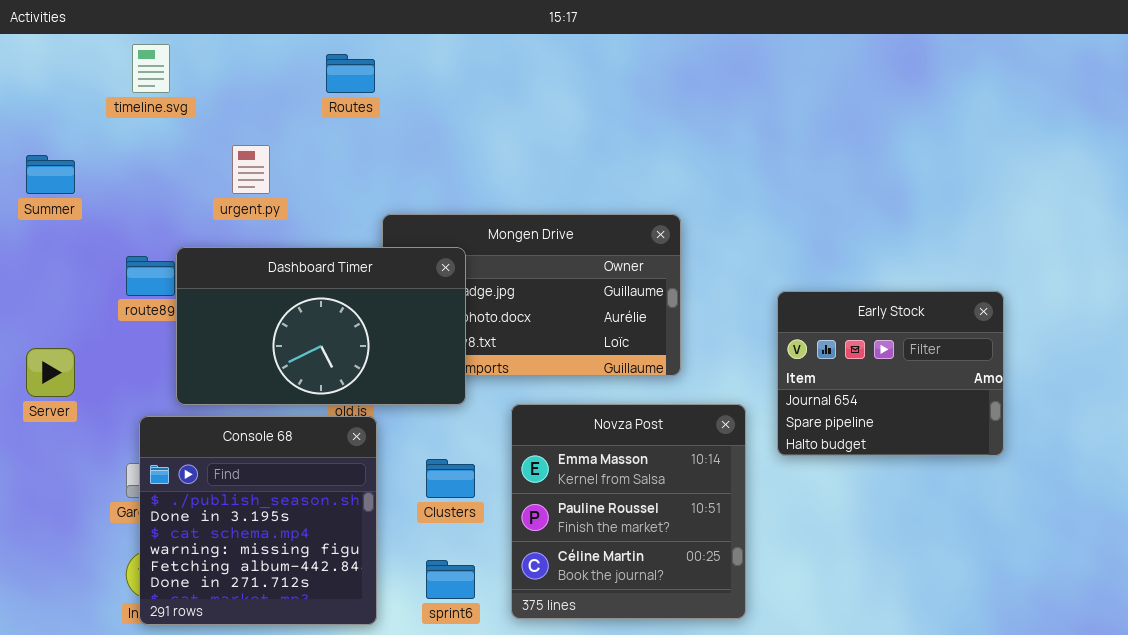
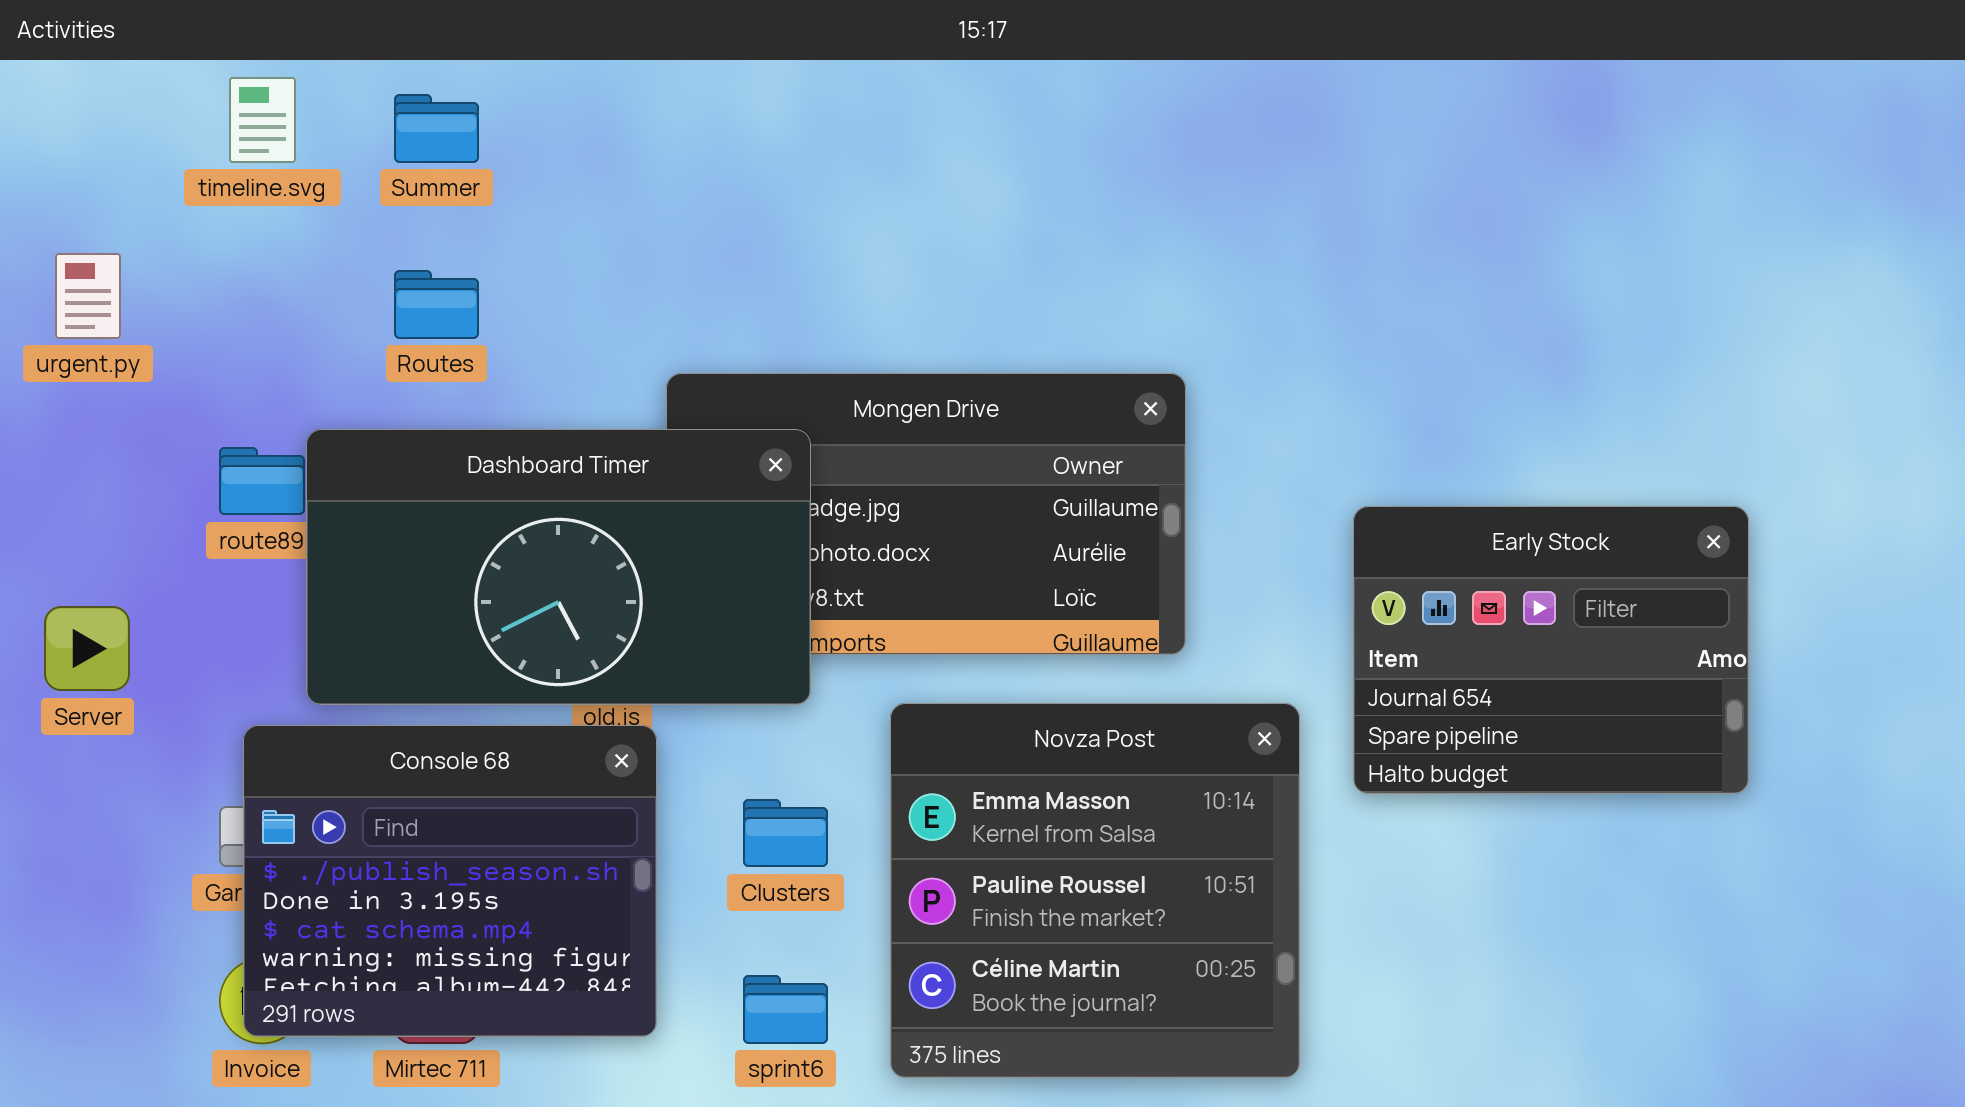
Routes: [326,54,375,93] -> [394,270,479,339], moved
urgent.py: [232,145,270,194] -> [55,253,121,339], moved
Summer: [26,155,75,194] -> [394,94,479,163], moved
Console 68: [139,416,377,625] -> [243,725,657,1037], resized

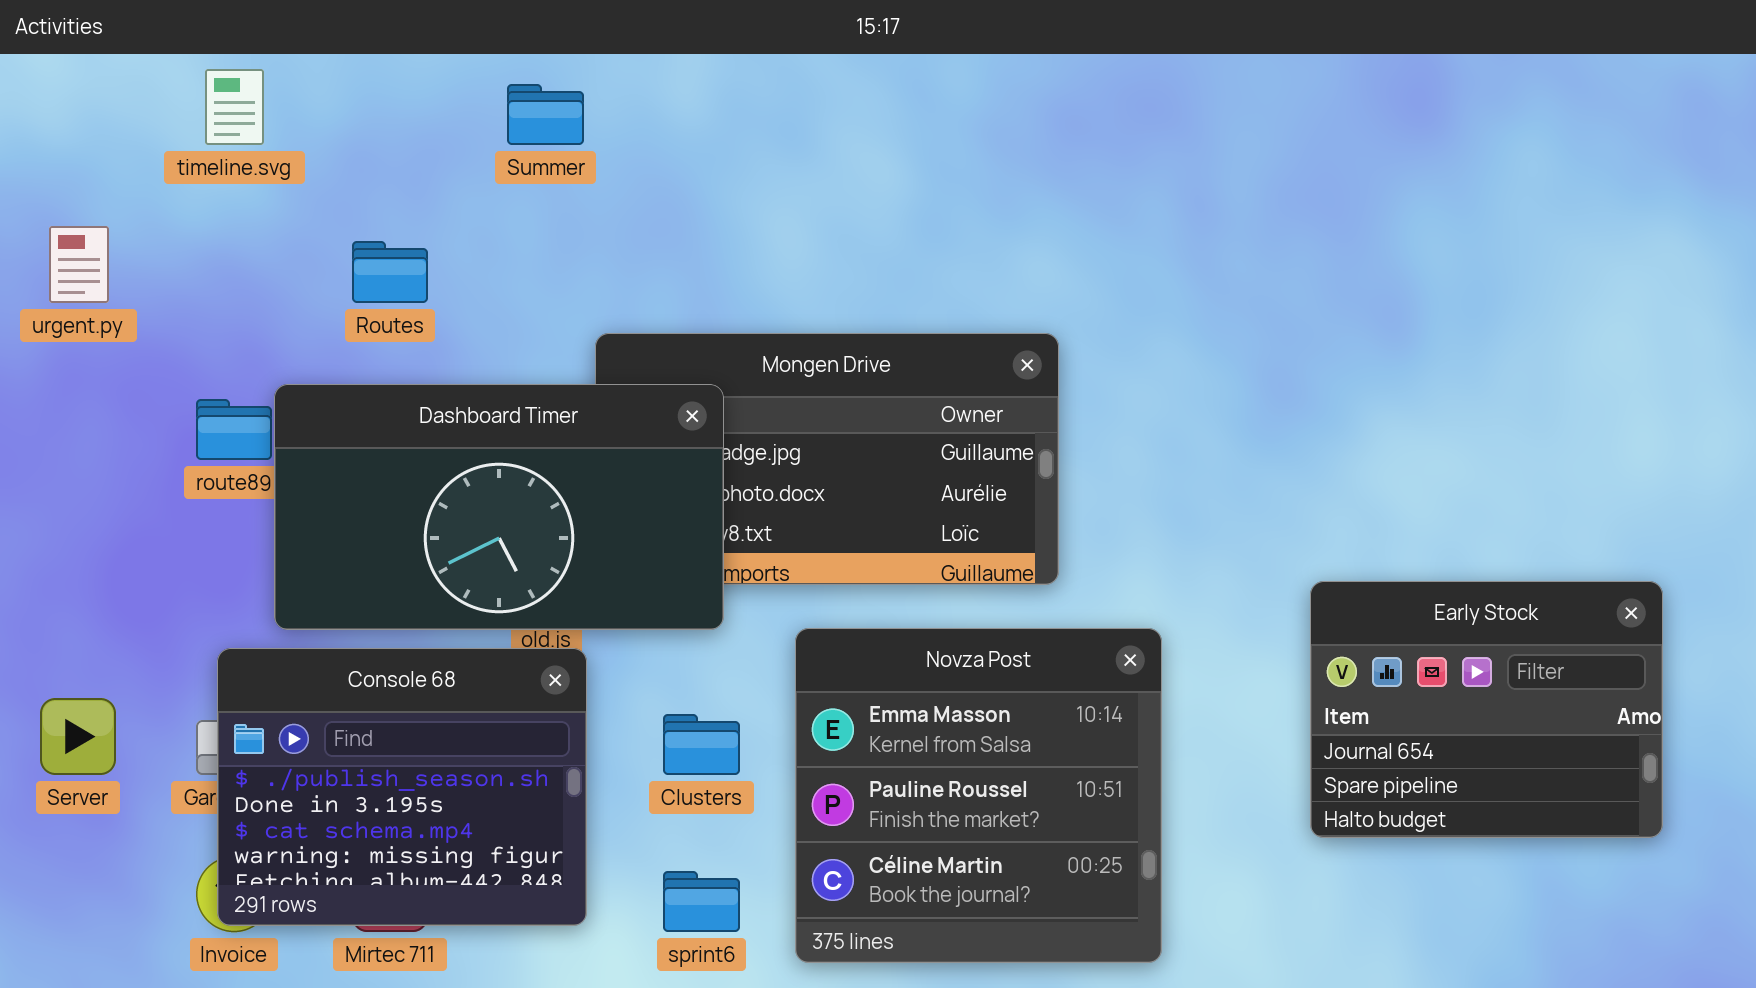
Summer: [394,94,479,163] -> [507,84,584,145], moved
Early Stock: [1353,506,1749,794] -> [1310,581,1663,838], moved
Server: [44,606,130,691] -> [40,698,116,775], moved

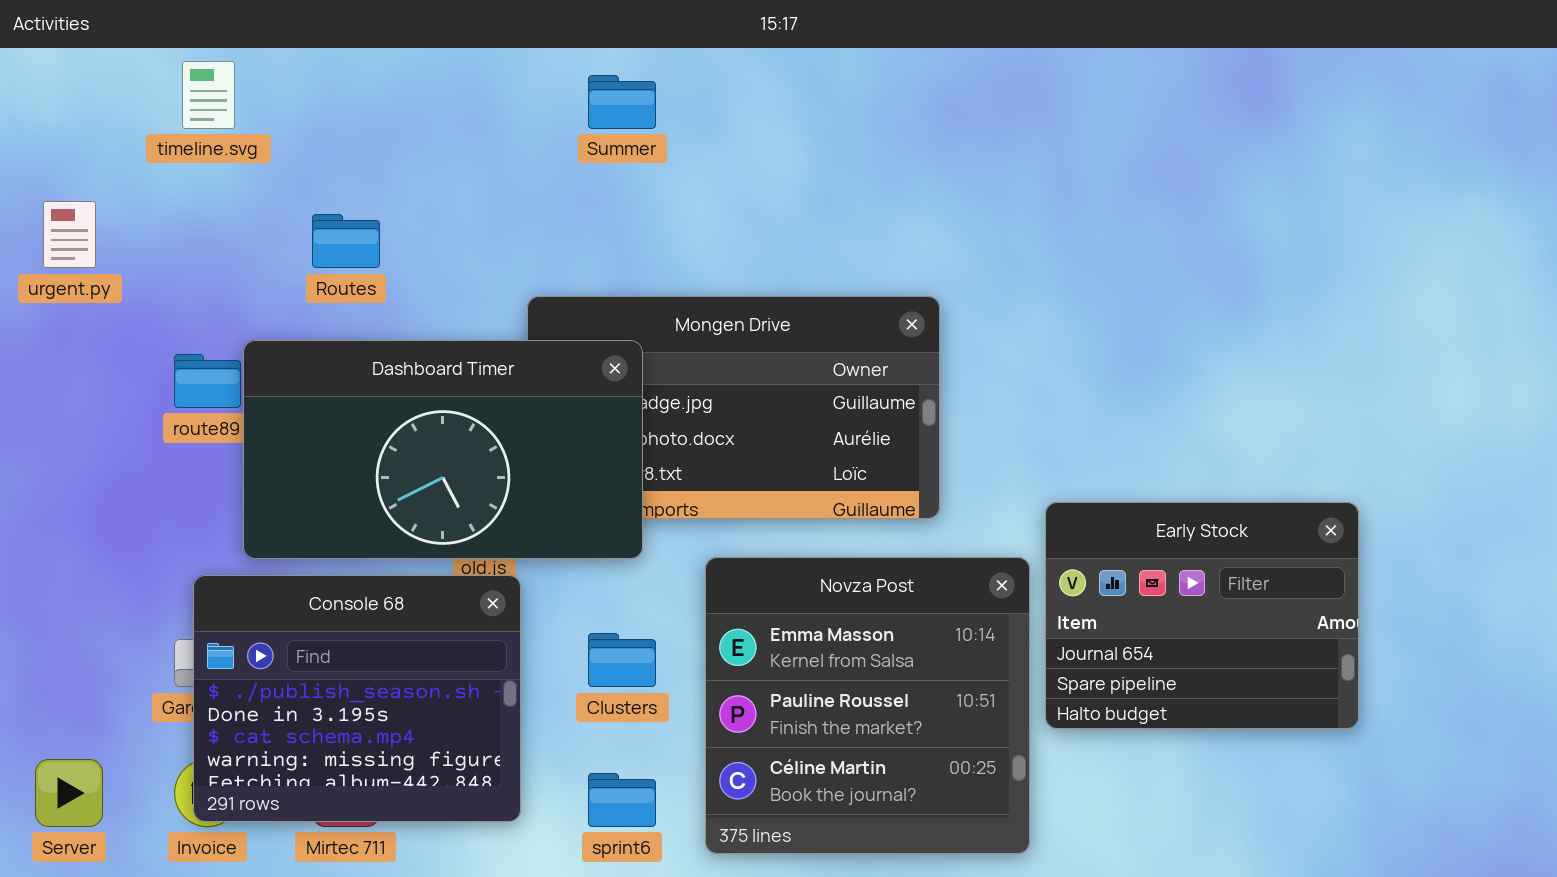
Summer: [507,84,584,145] -> [588,75,656,129], moved
Early Stock: [1310,581,1663,838] -> [1045,502,1359,729], moved
Server: [40,698,116,775] -> [35,759,103,827], moved

